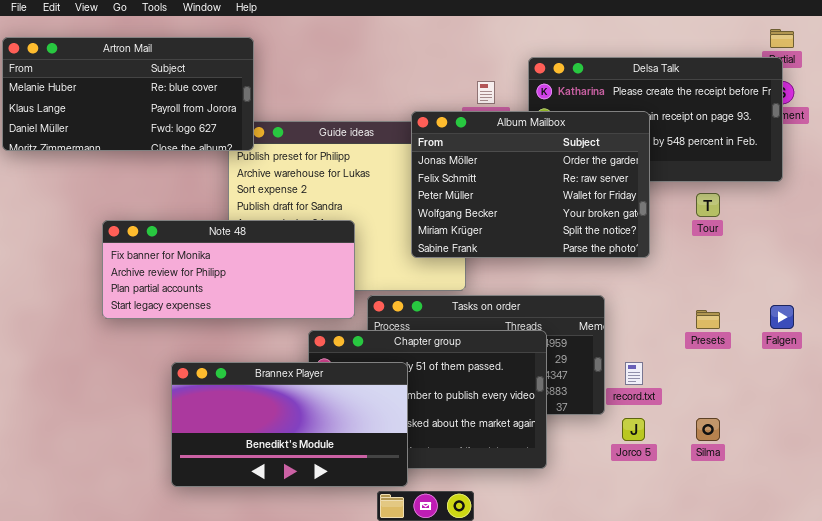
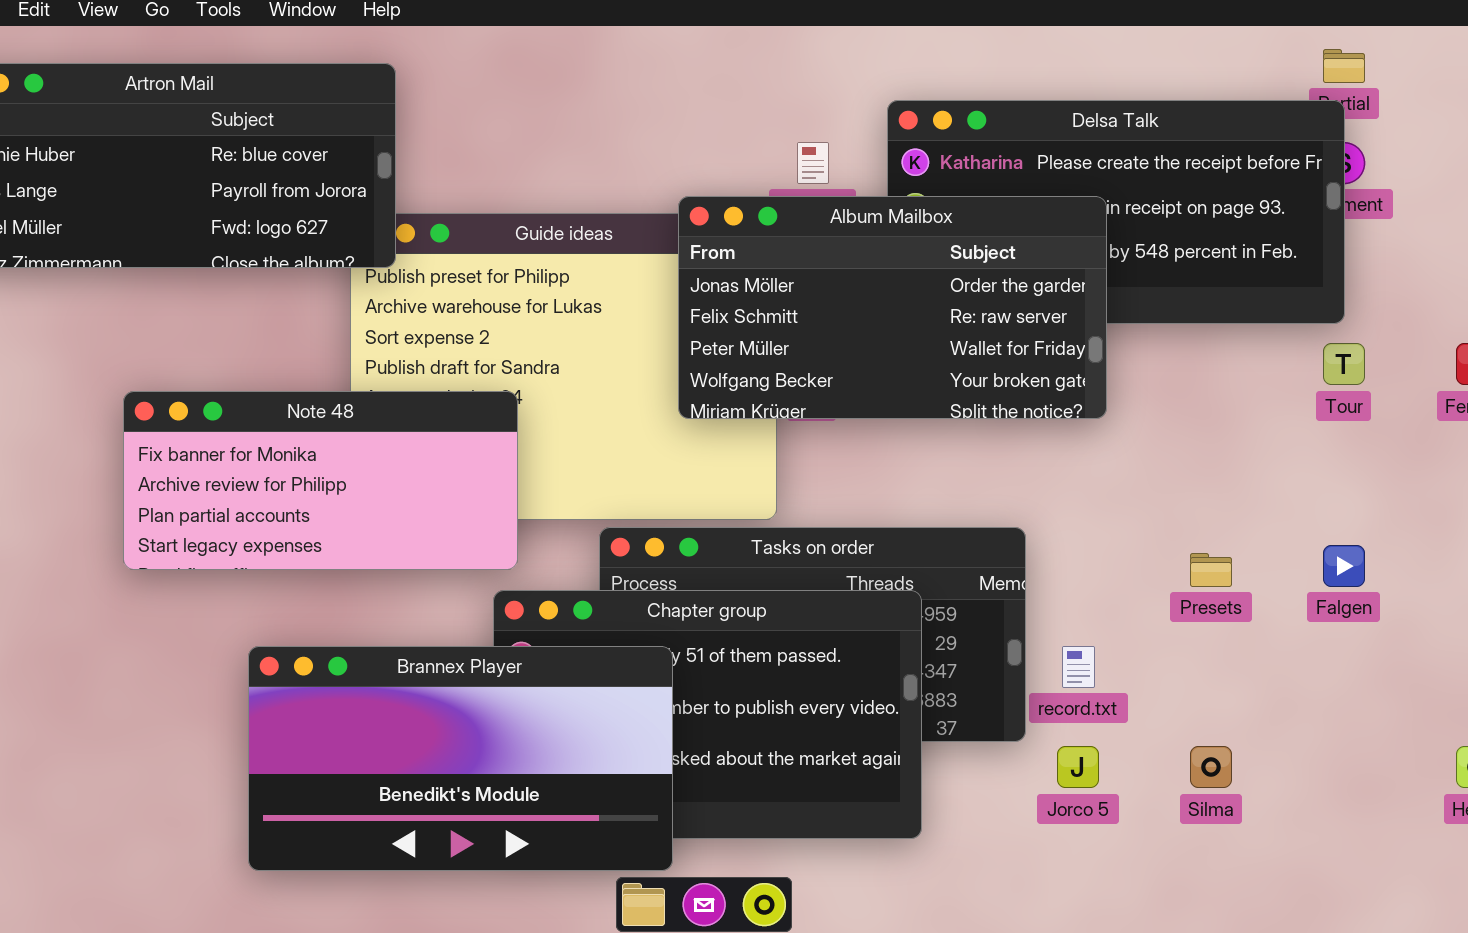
Album Mailbox: [411,111,650,258] -> [678,196,1107,419], resized
Tour: [696,193,720,217] -> [1323,343,1365,385], moved
Note 48: [102,220,355,319] -> [123,391,518,570], resized

